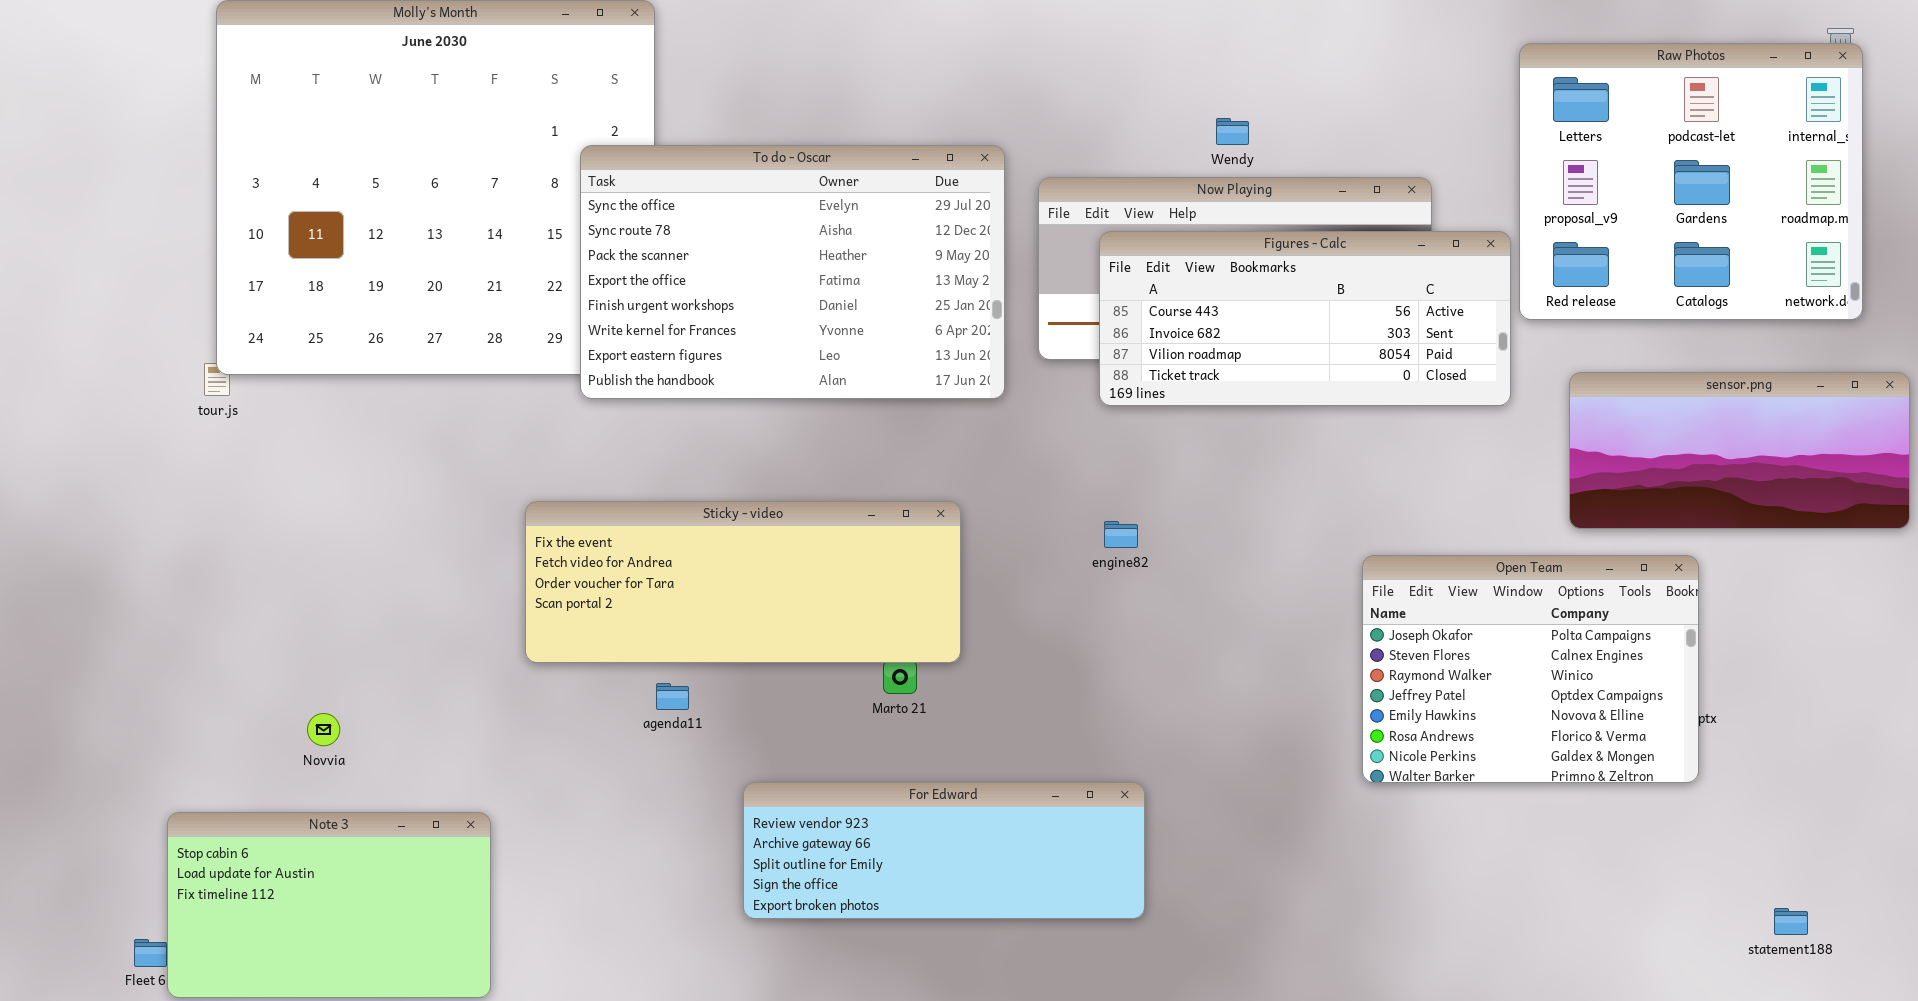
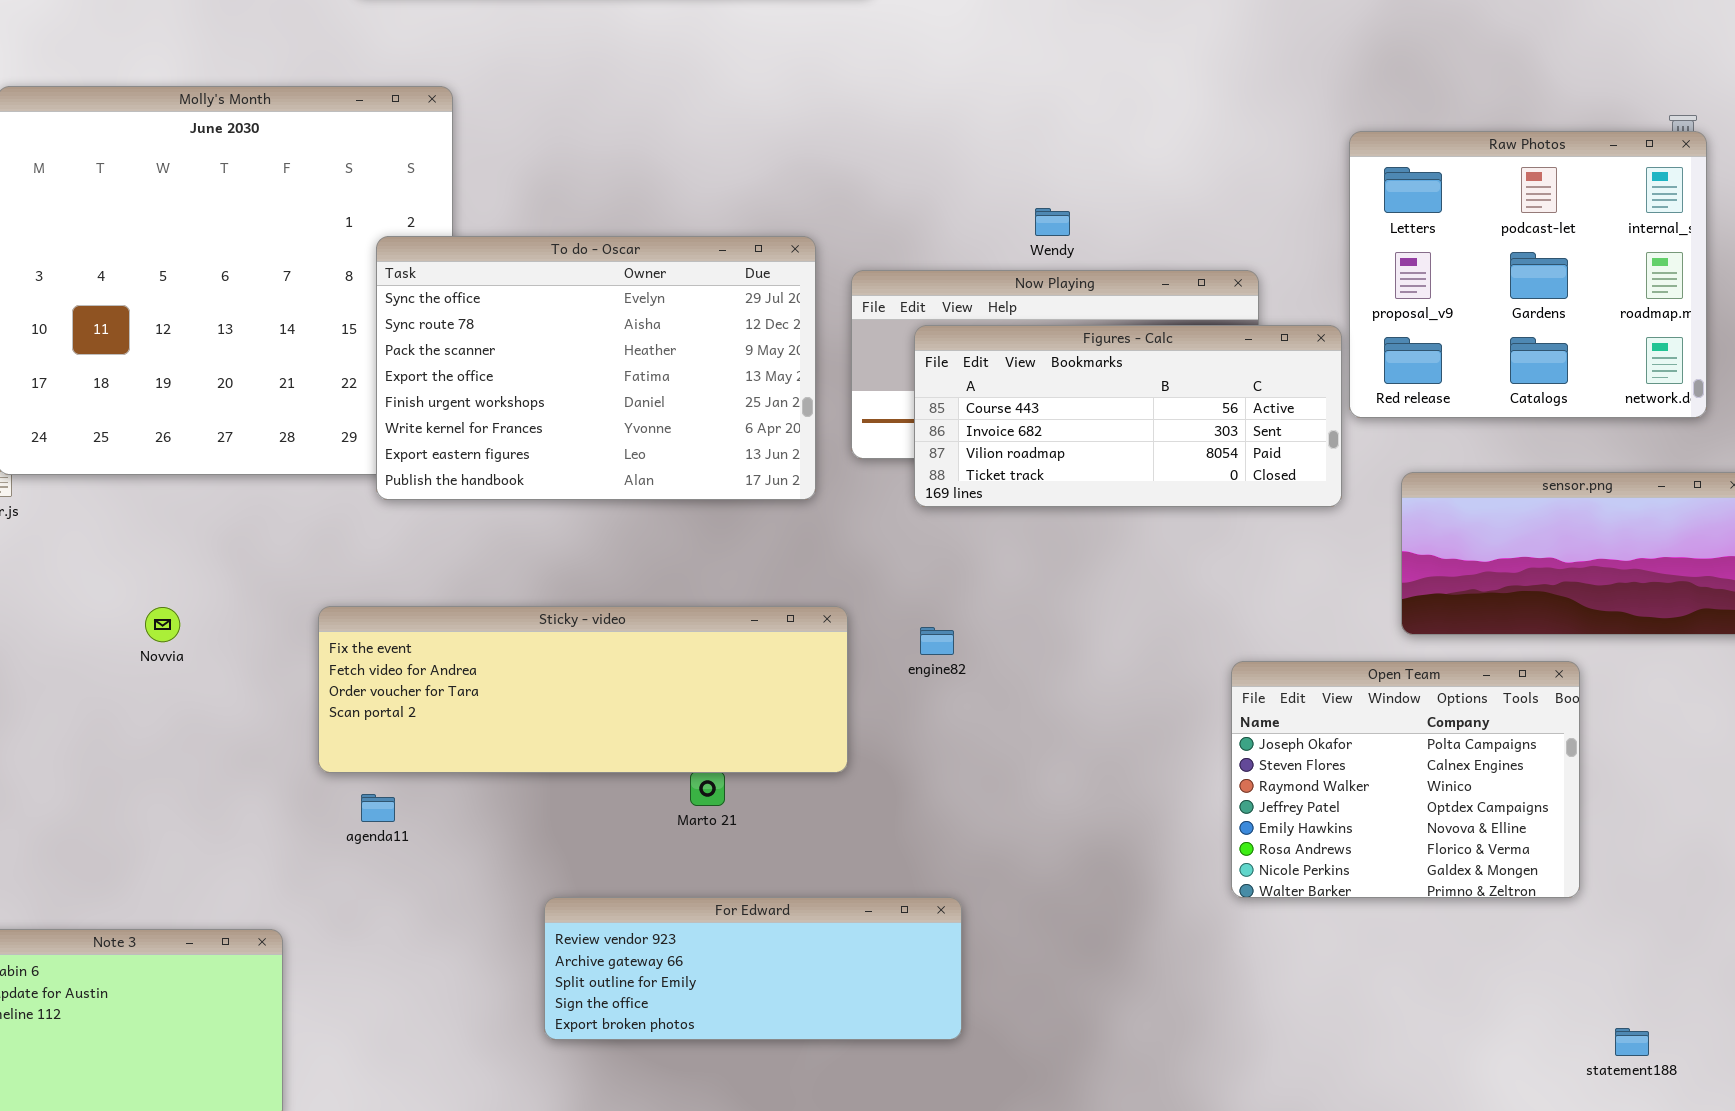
Sticky - video: [525,501,961,663] -> [318,606,848,773], resized
Open Team: [1362,555,1699,783] -> [1231,661,1580,898], moved
agenda11: [656,683,689,710] -> [361,794,395,822], moved
Novvia: [307,713,340,746] -> [145,607,180,642], moved

